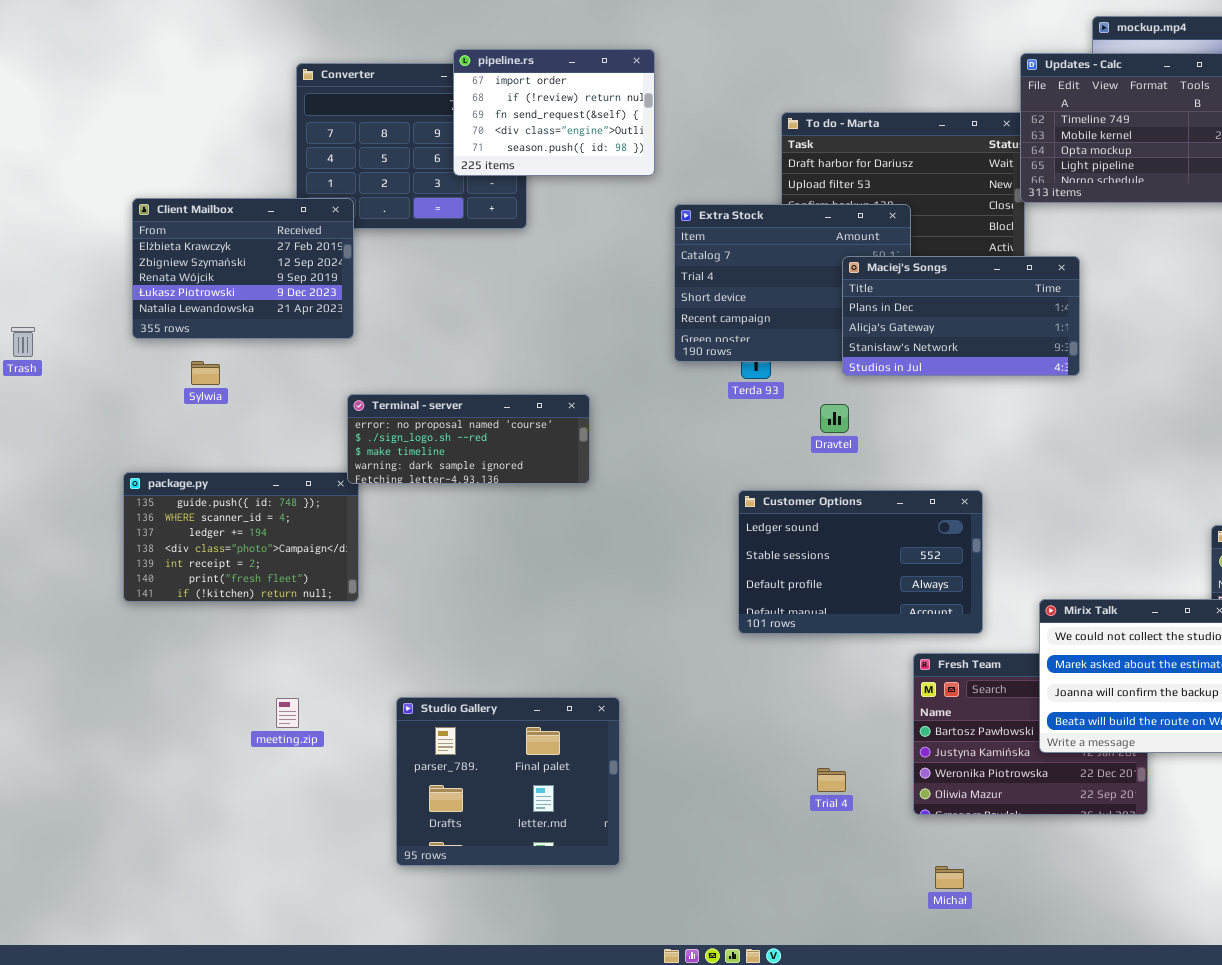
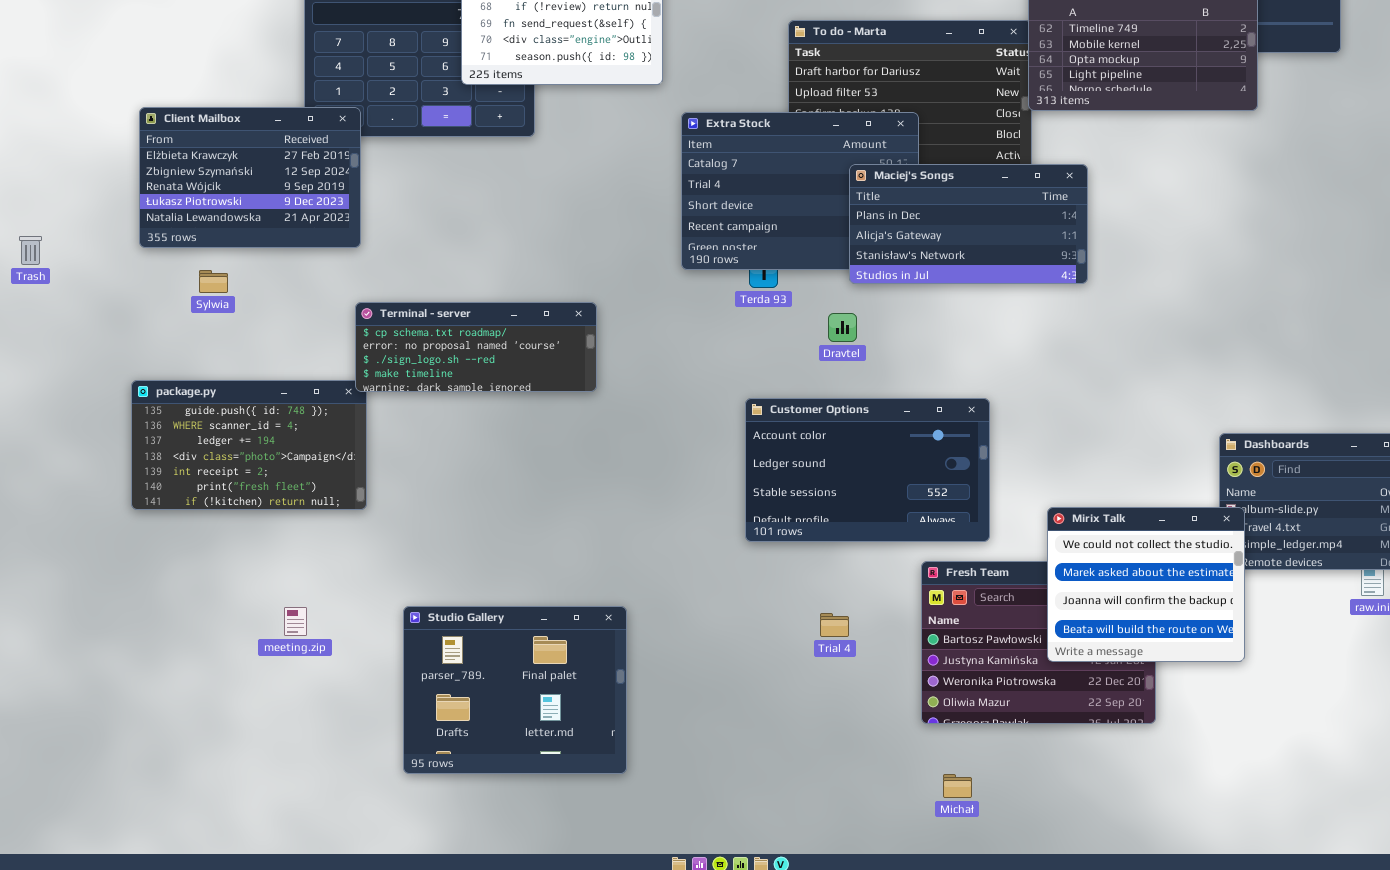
Terminal - server: [347,394,590,484] -> [355,302,597,392], scrolled up 1 row
Customer Options: [738,490,983,634] -> [745,398,990,542], scrolled up 1 row
Trial 4: [817,768,846,792] -> [820,613,849,637], moved

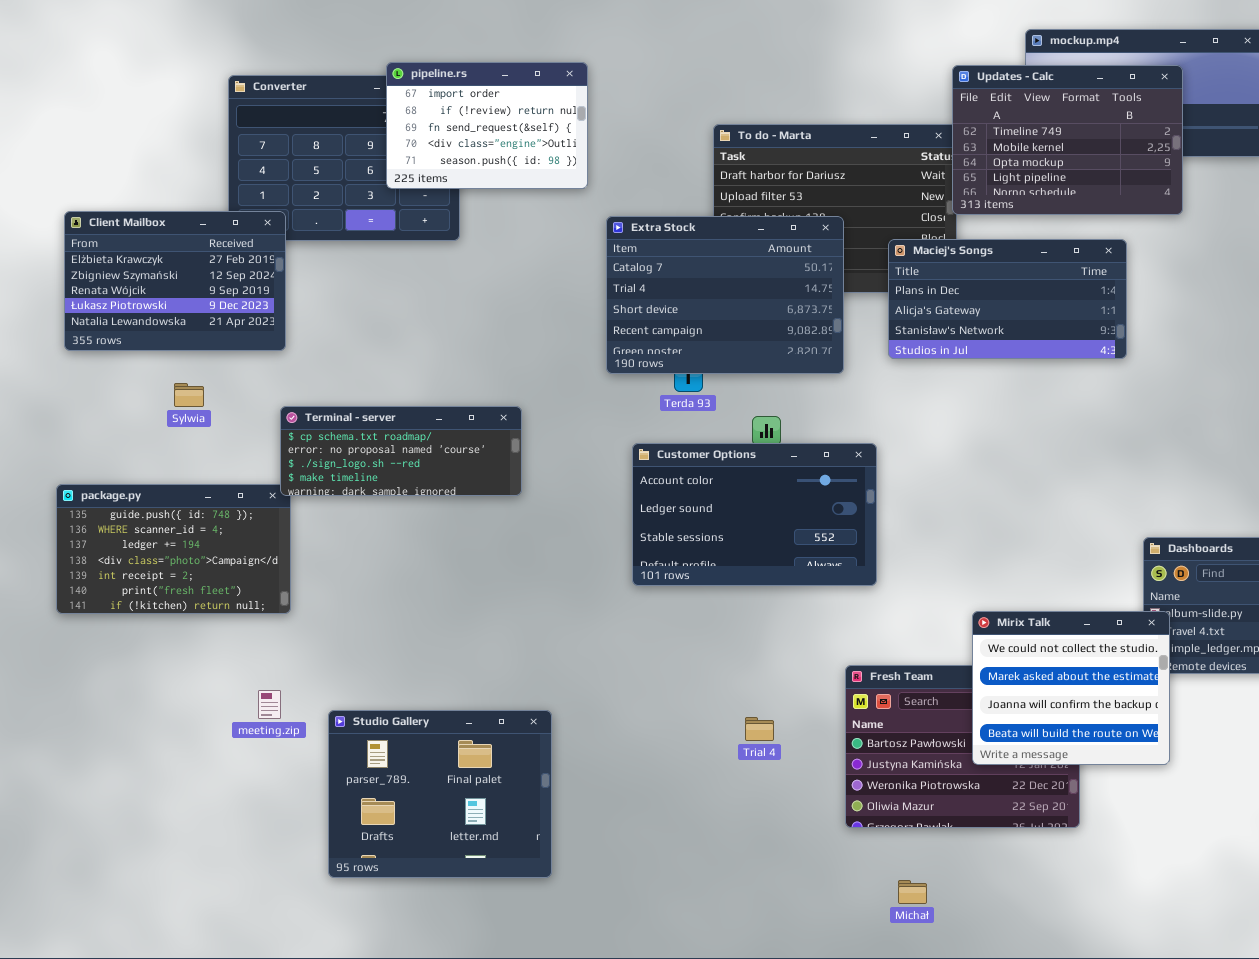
Maciej's Songs: [849,164,1088,284] -> [888,239,1127,359], moved
Sylwia: [199,270,228,293] -> [174,383,204,407], moved
Customer Options: [745,398,990,542] -> [632,443,877,586], moved
meeting.zip: [284,607,307,636] -> [258,690,281,719], moved
Michał: [943,774,972,798] -> [898,880,927,904], moved

